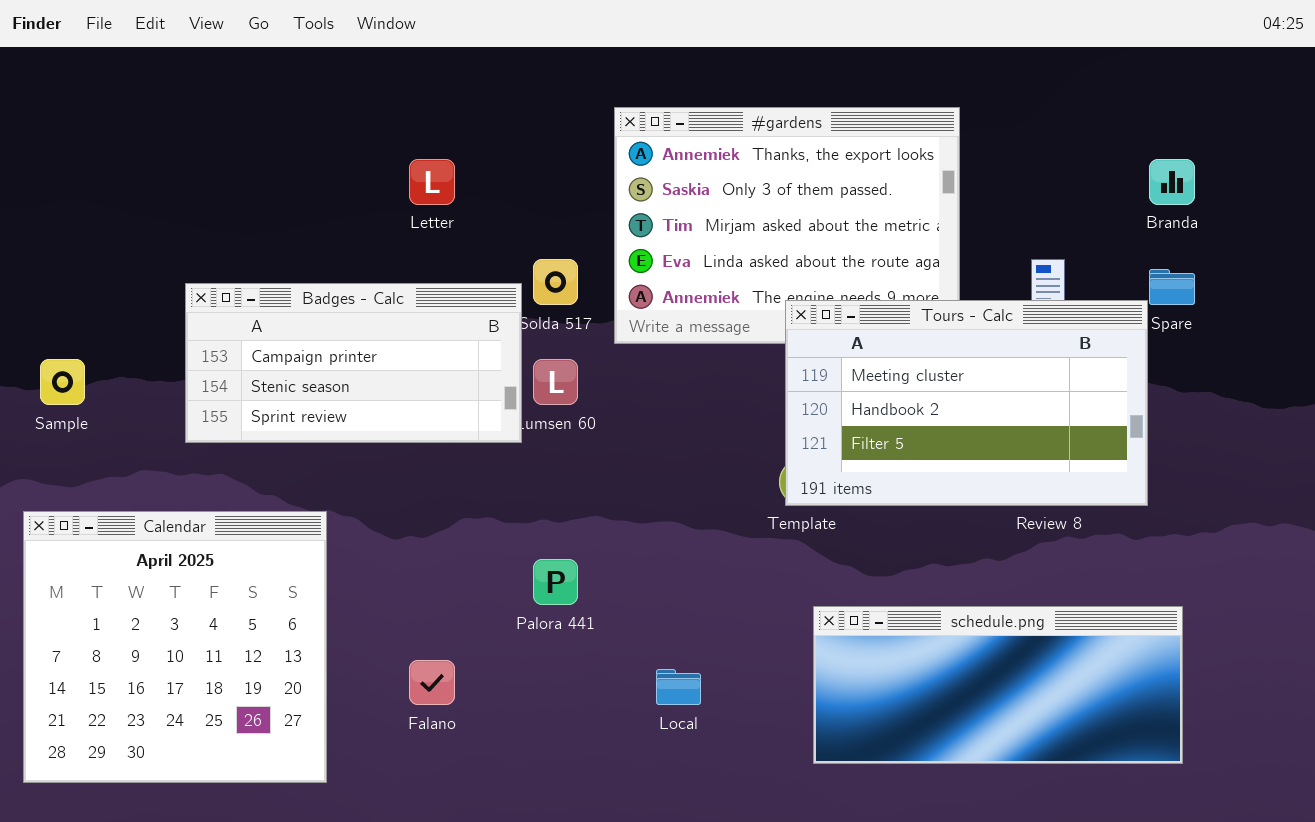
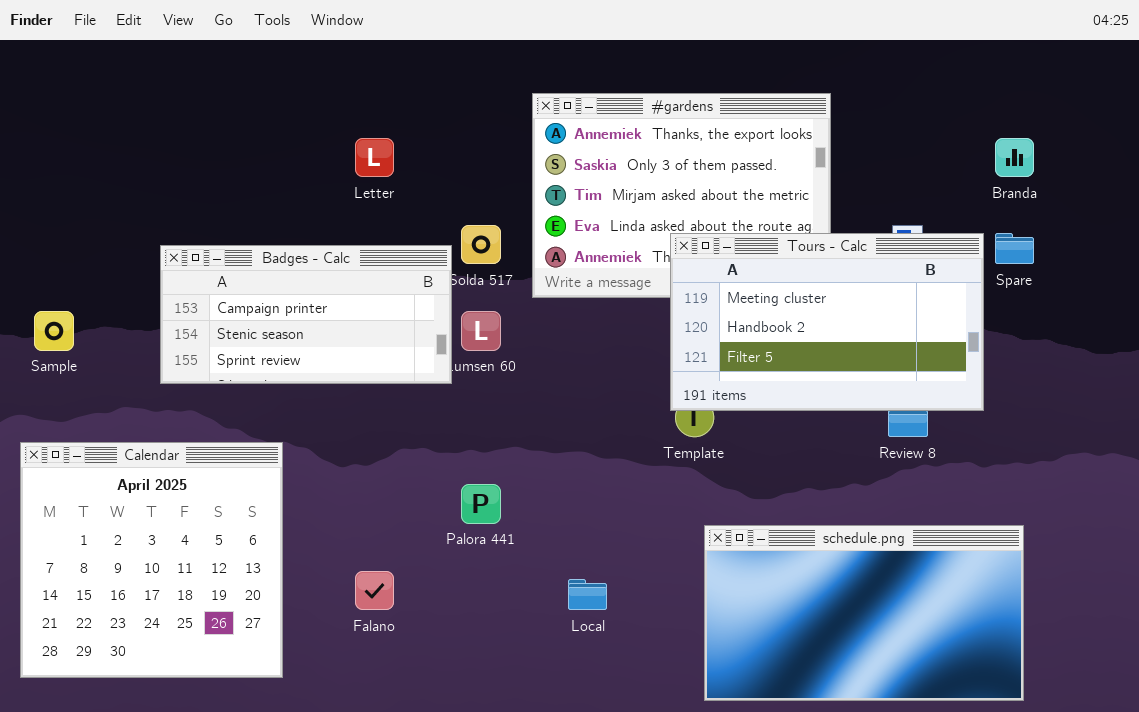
Tours - Calc: [785,300,1148,506] -> [670,233,984,411], moved
schedule.png: [813,606,1183,764] -> [704,525,1024,701], resized

